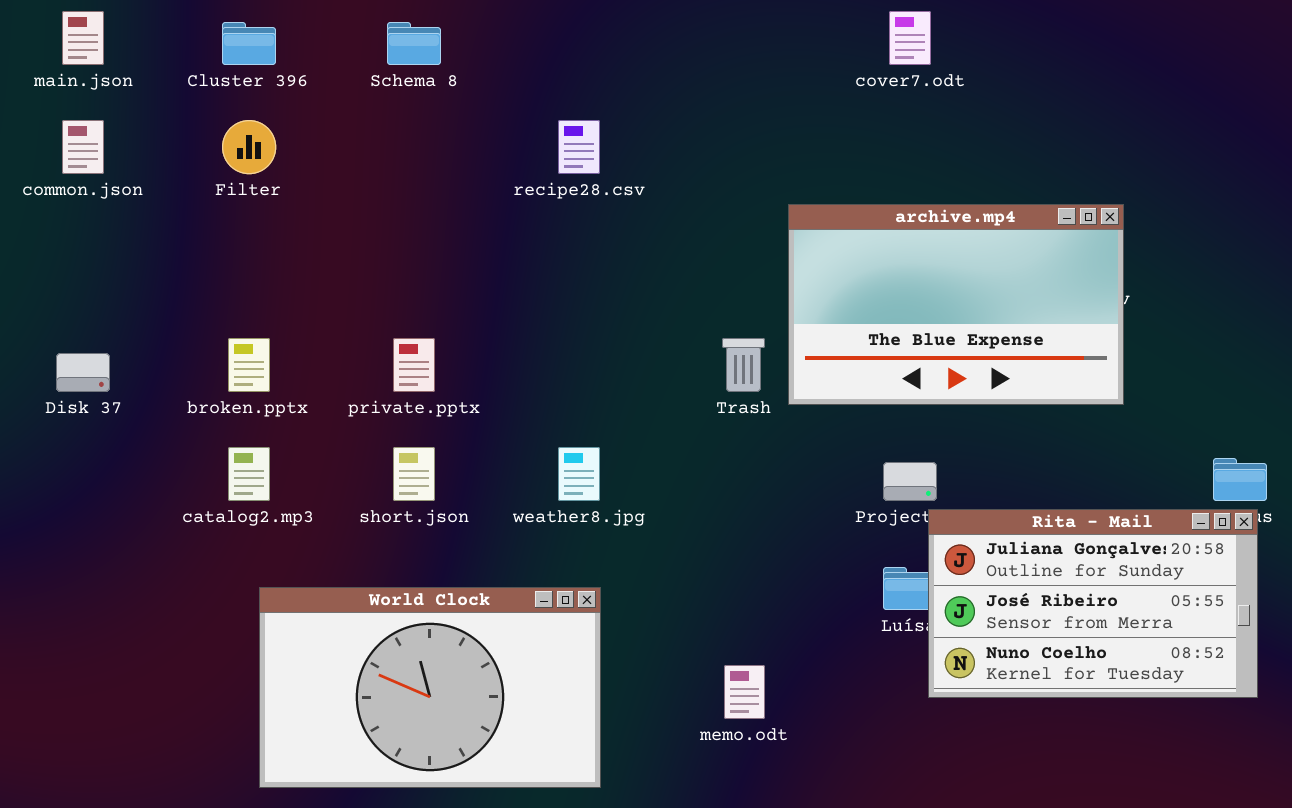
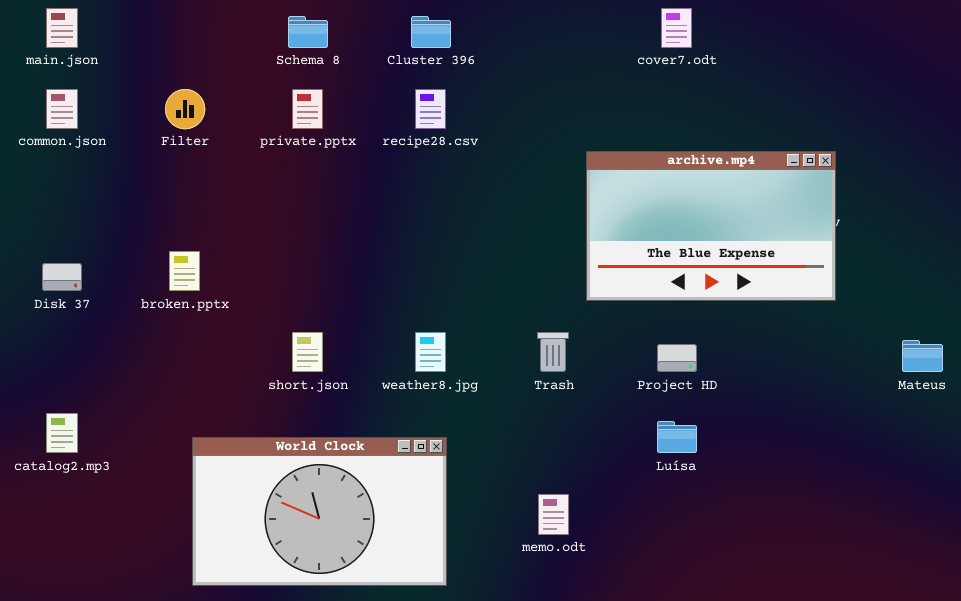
Cluster 396: [222,22,276,65] -> [411,16,451,48], moved
private.pptx: [393,338,435,392] -> [292,89,323,129], moved
Trash: [722,338,765,392] -> [537,332,569,372], moved
catalog2.mp3: [228,447,270,501] -> [46,413,78,453], moved
Rita - Mail: [928,509,1258,698] -> none, closed

